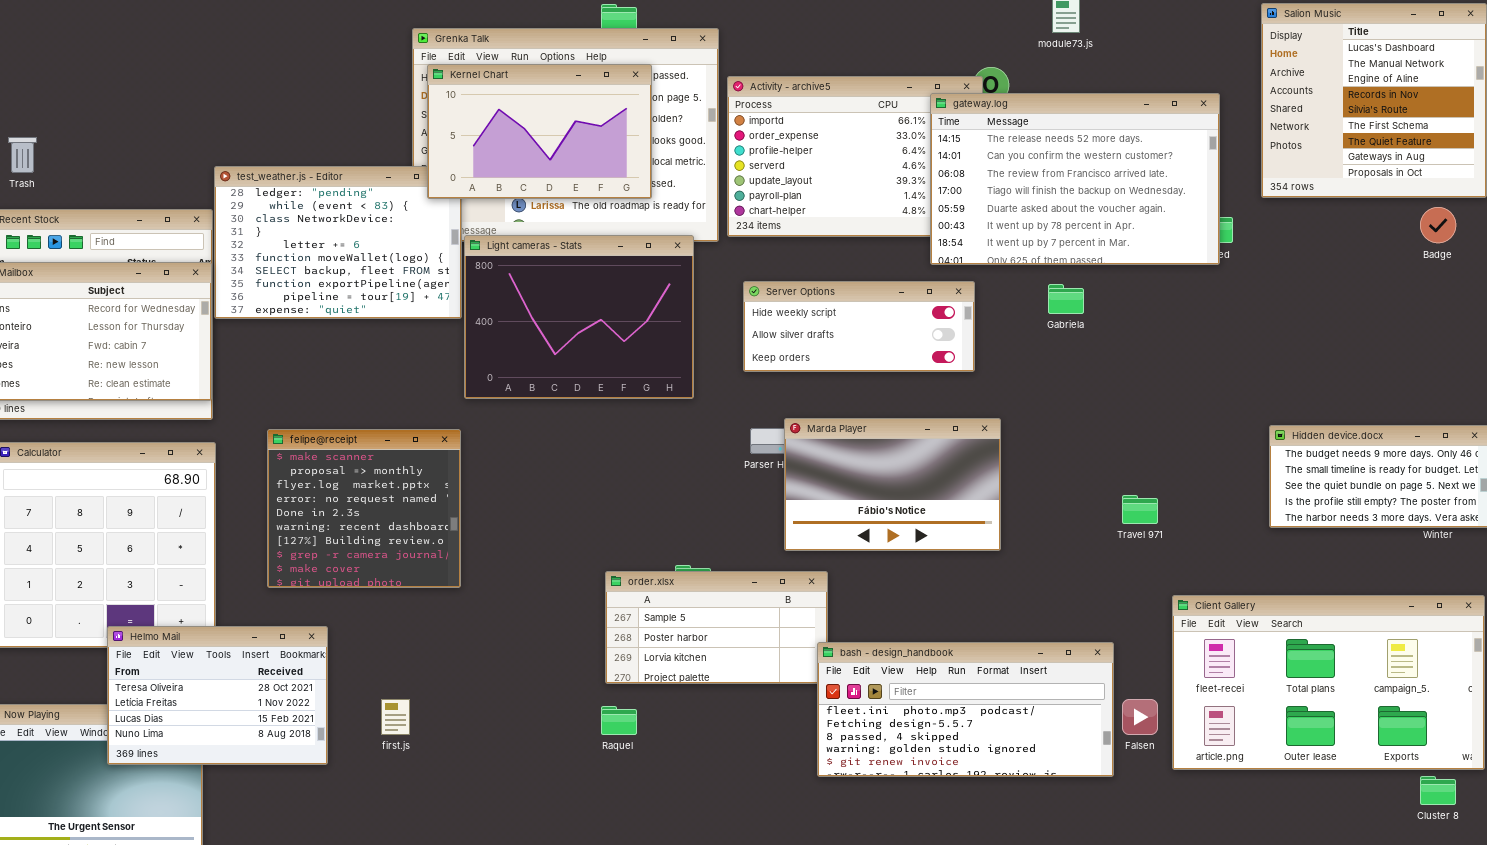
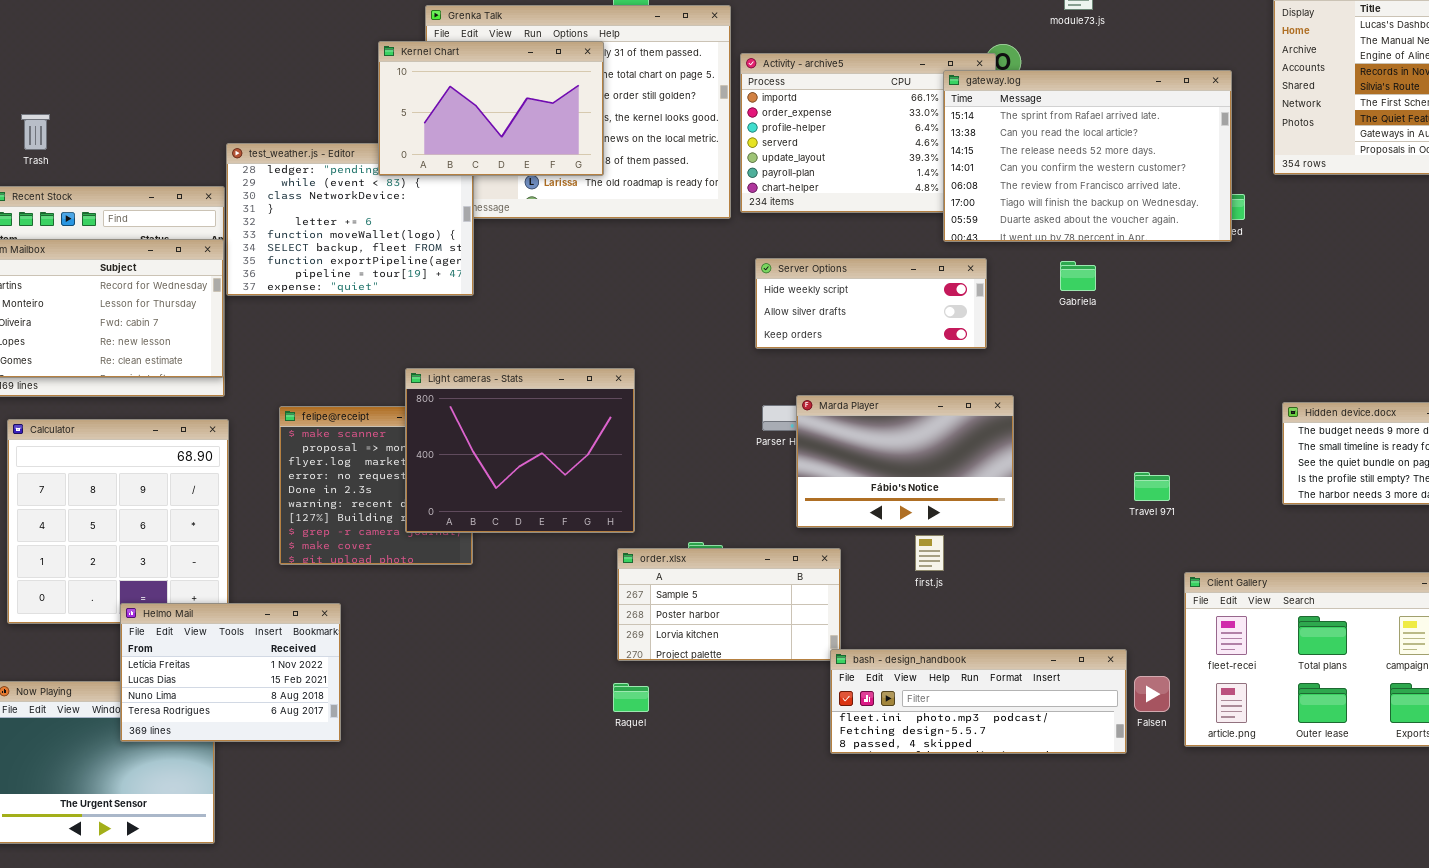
Kernel Chart: [427,64,652,199] -> [378,41,604,176], moved
gateway.log: [930,93,1220,265] -> [943,70,1232,242], scrolled up 2 rows
Light cameras - Stats: [464,235,694,399] -> [405,368,635,533], moved
Helmo Mail: [107,626,328,765] -> [120,603,341,742], scrolled down 1 row
bash - design_handbook: [817,642,1114,777] -> [830,649,1127,754], resized
first.js: [381,699,410,735] -> [915,535,944,571], moved

